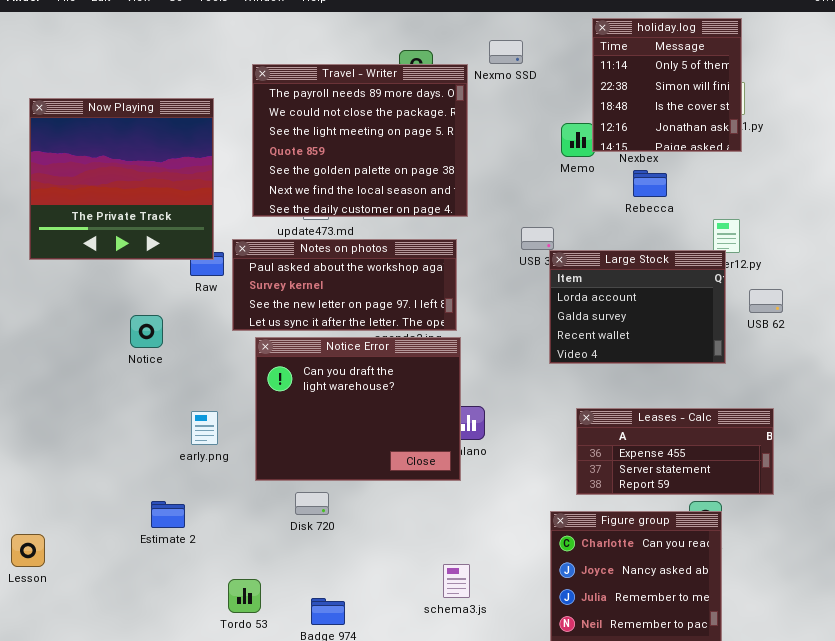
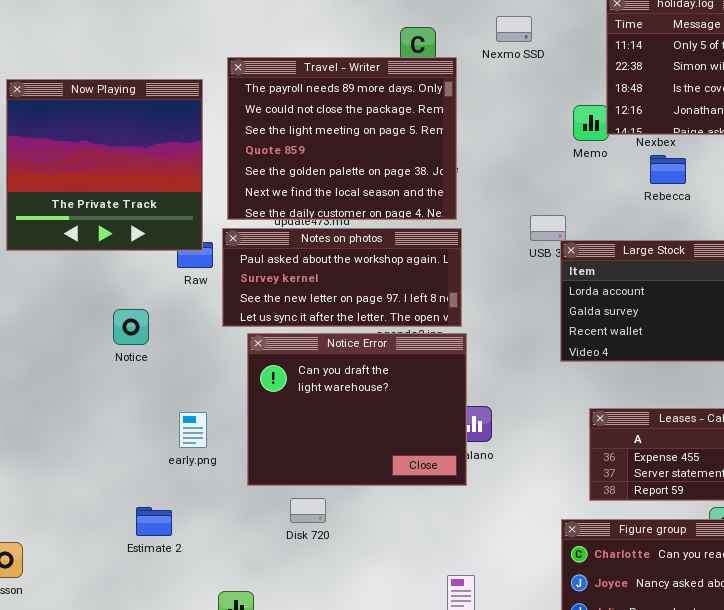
Travel - Writer: [252,64,468,217] -> [227,57,457,220], moved

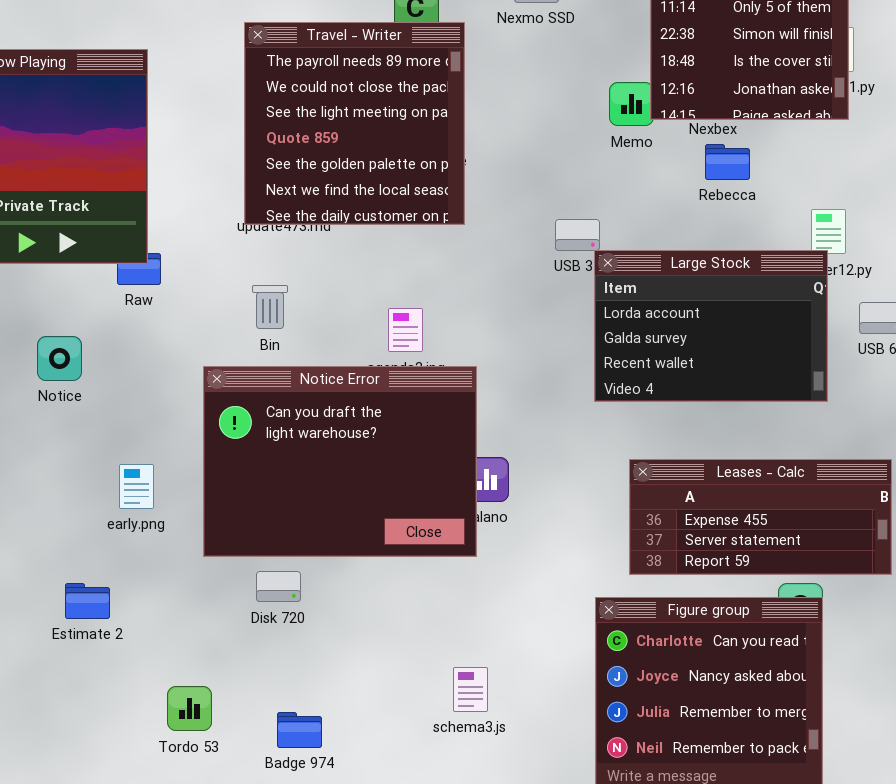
Travel - Writer: [227,57,457,220] -> [244,22,465,225], resized
Notes on photos: [222,228,462,327] -> none, closed

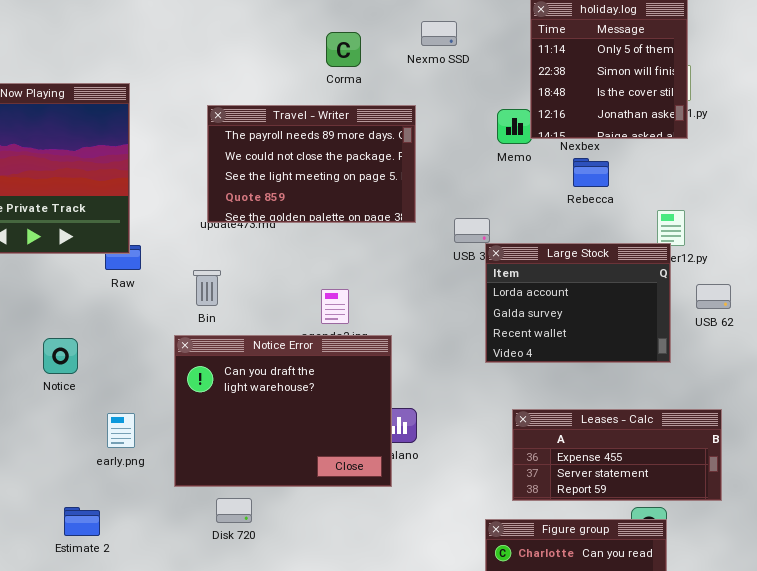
Travel - Writer: [244,22,465,225] -> [207,105,416,223], resized
Bin: [252,285,288,329] -> [193,270,221,306], moved
Notice: [37,336,82,381] -> [43,338,78,374], moved

